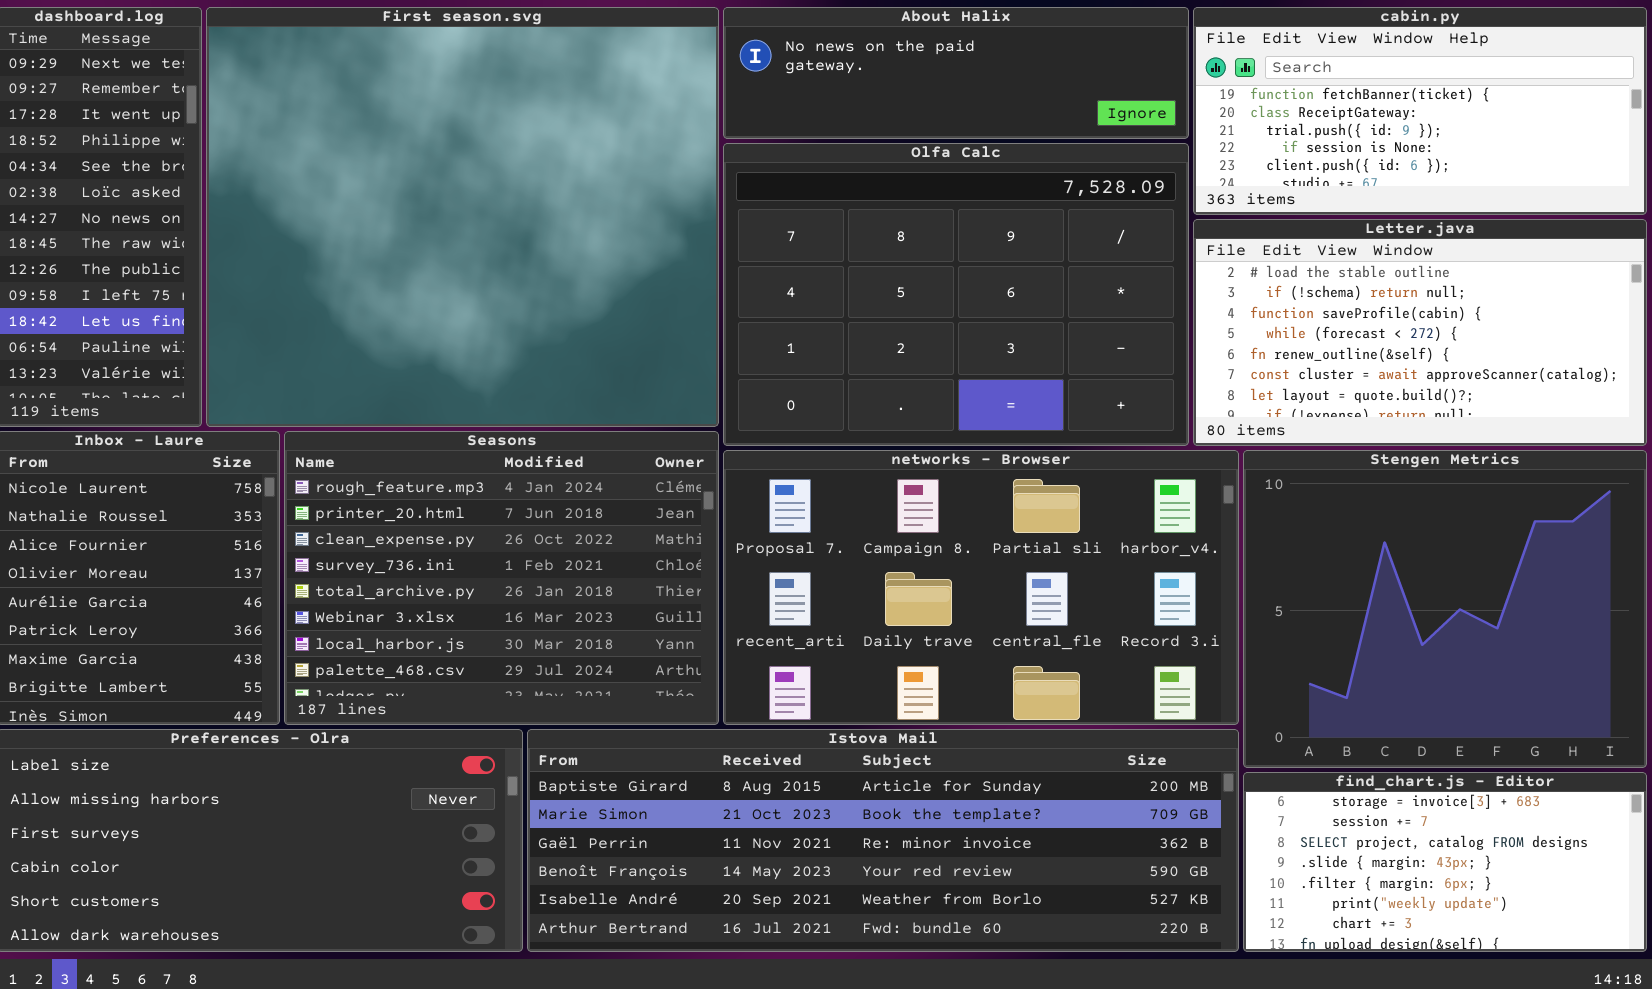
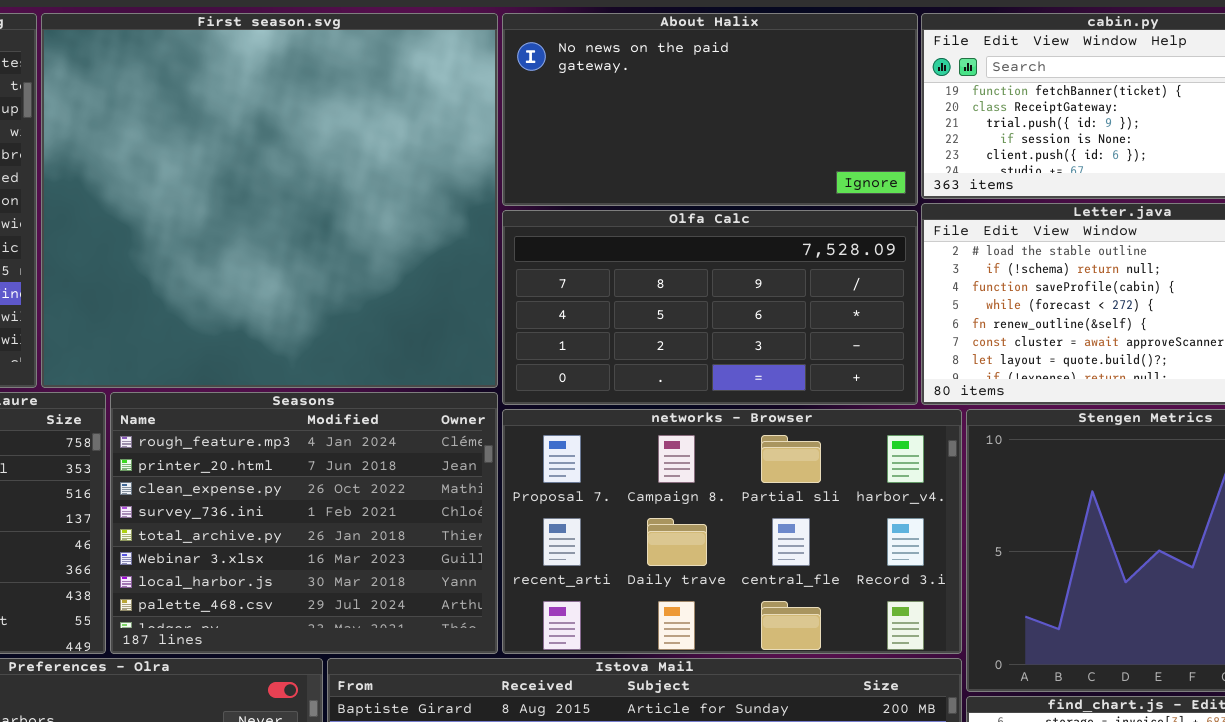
About Halix: [723,7,1189,139] -> [502,13,918,206], resized
Olfa Calc: [723,143,1189,446] -> [502,210,918,405], resized

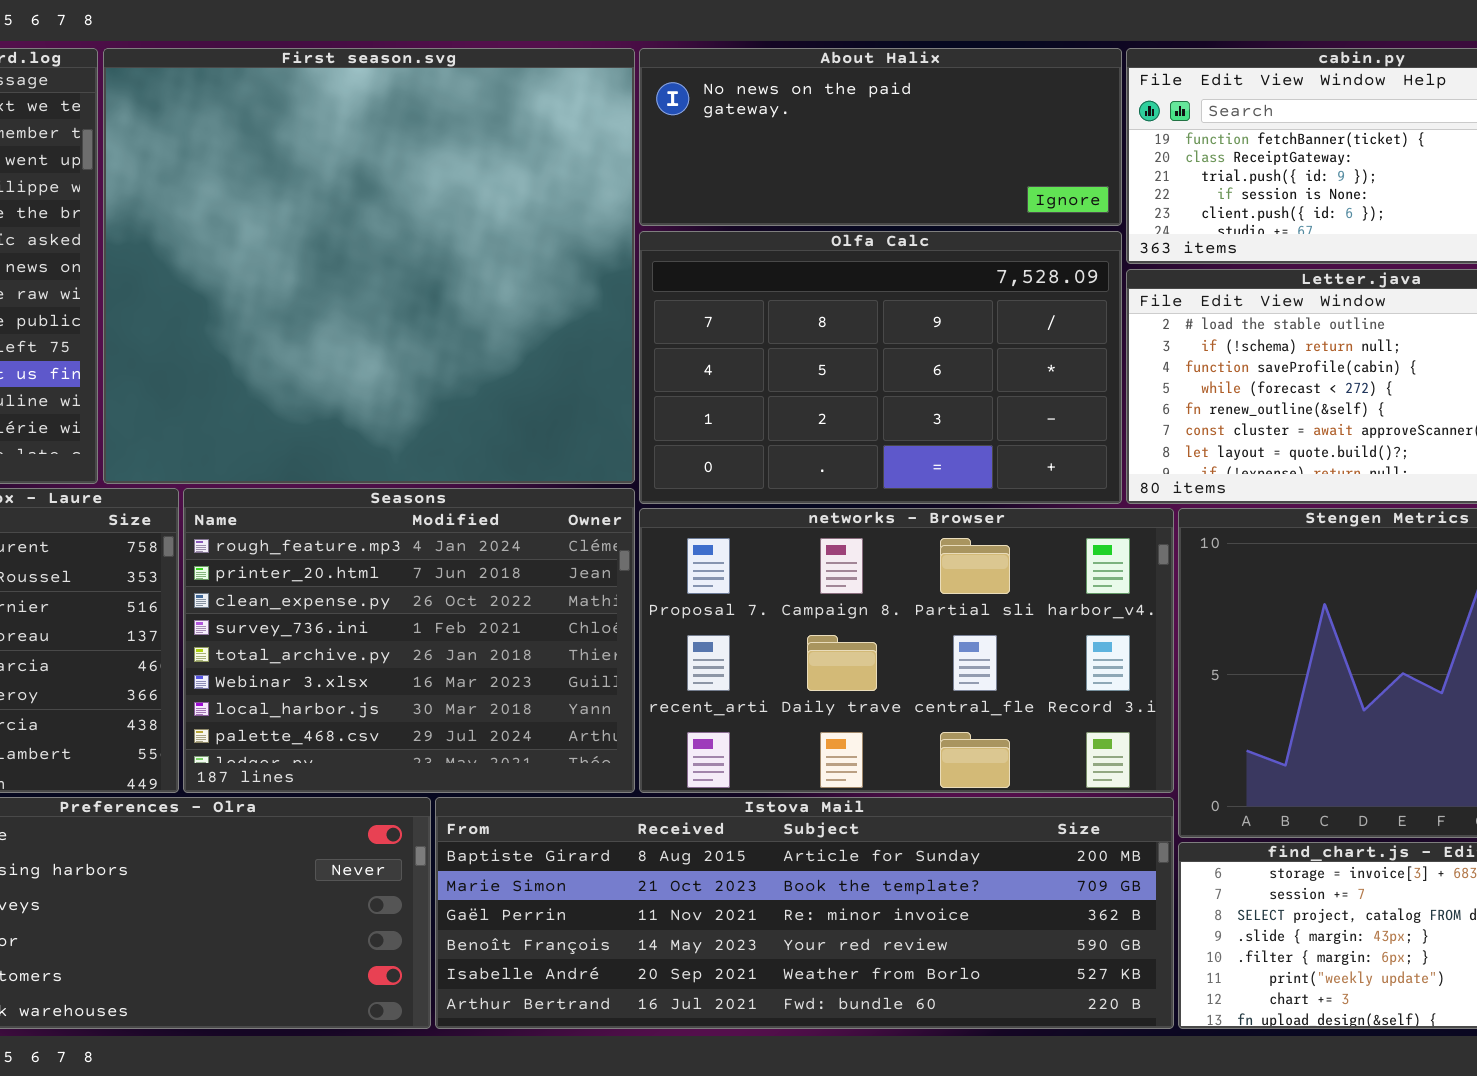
About Halix: [502,13,918,206] -> [639,48,1122,226], resized
Olfa Calc: [502,210,918,405] -> [639,231,1122,504], resized

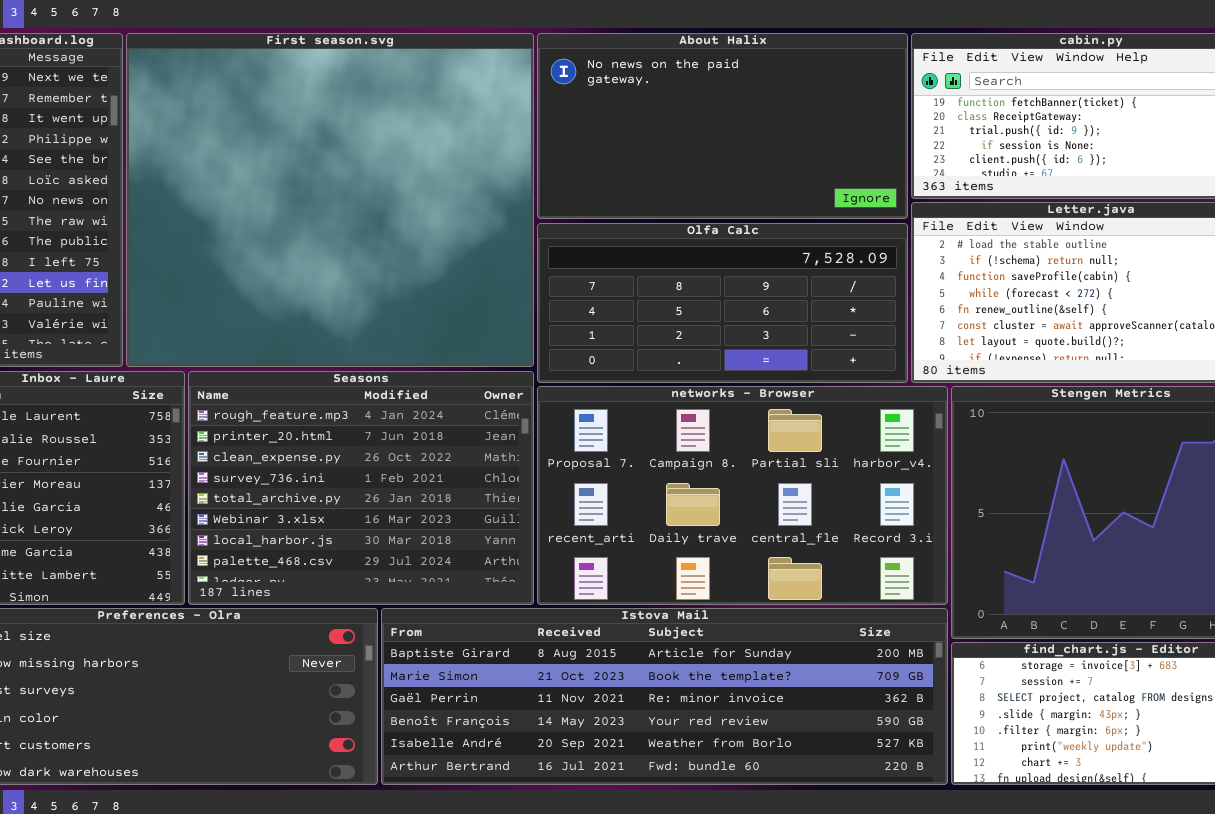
About Halix: [639,48,1122,226] -> [537,33,908,219], resized
Olfa Calc: [639,231,1122,504] -> [537,223,908,383], resized

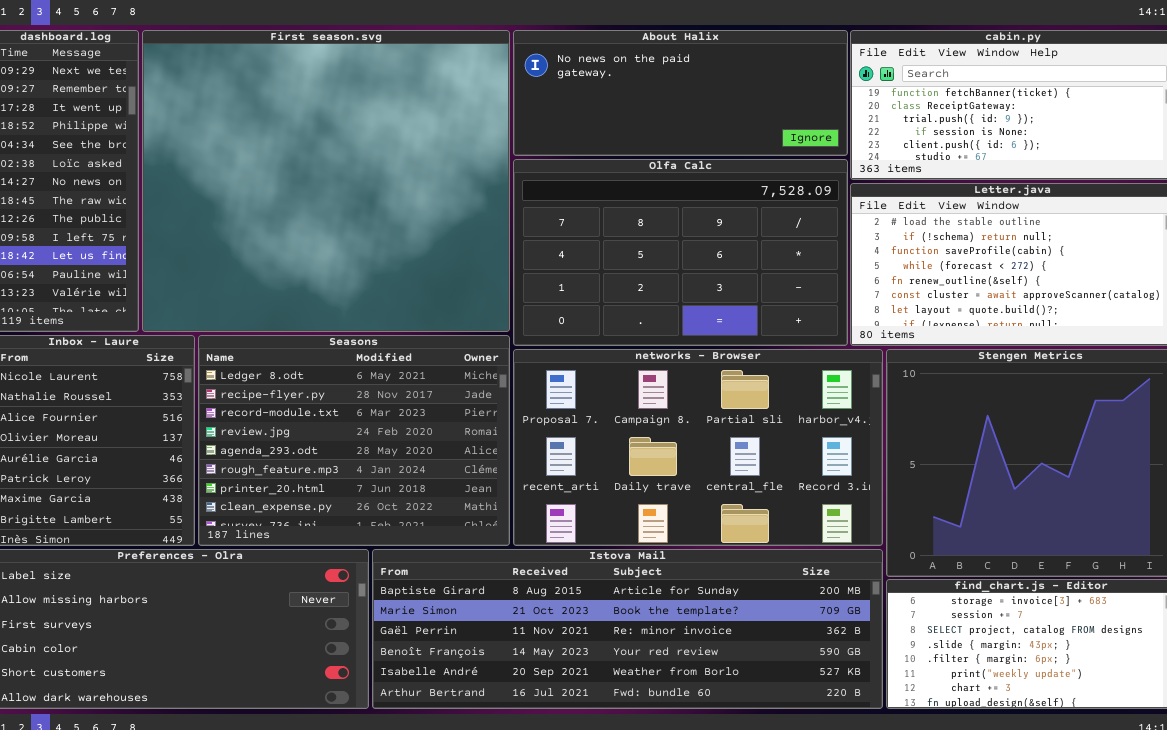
About Halix: [537,33,908,219] -> [513,30,848,156], resized
Olfa Calc: [537,223,908,383] -> [513,159,848,346], resized
Seasons: [188,371,534,605] -> [198,335,510,546], scrolled up 5 rows

